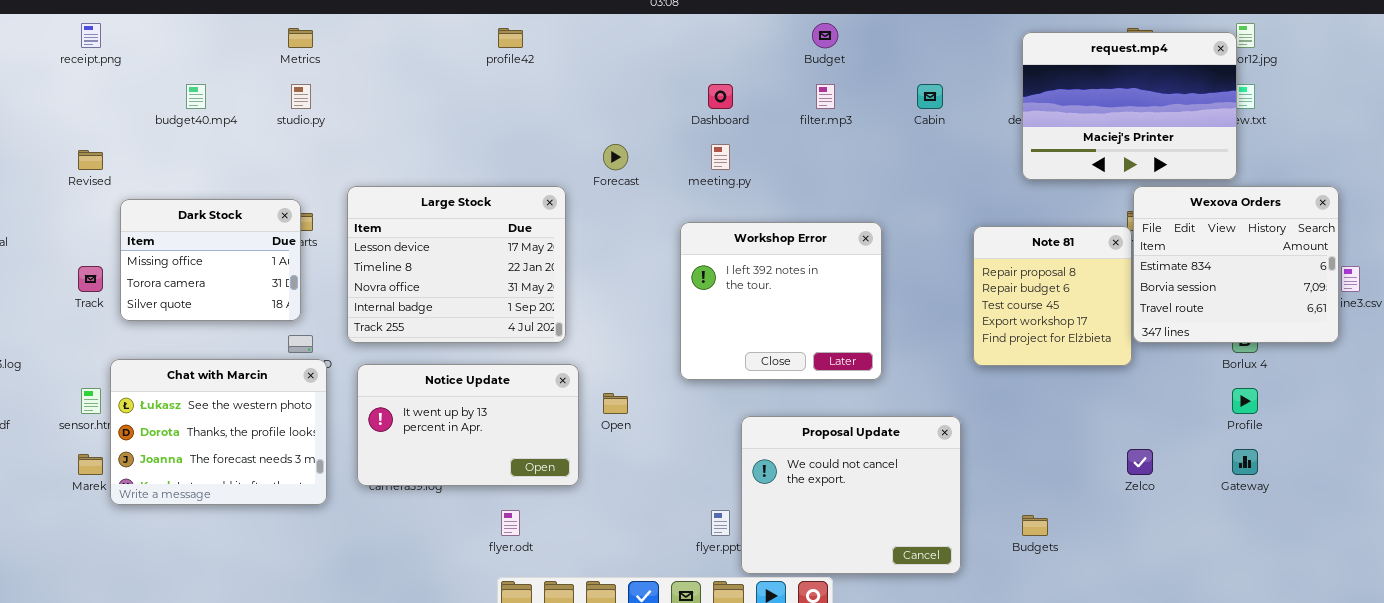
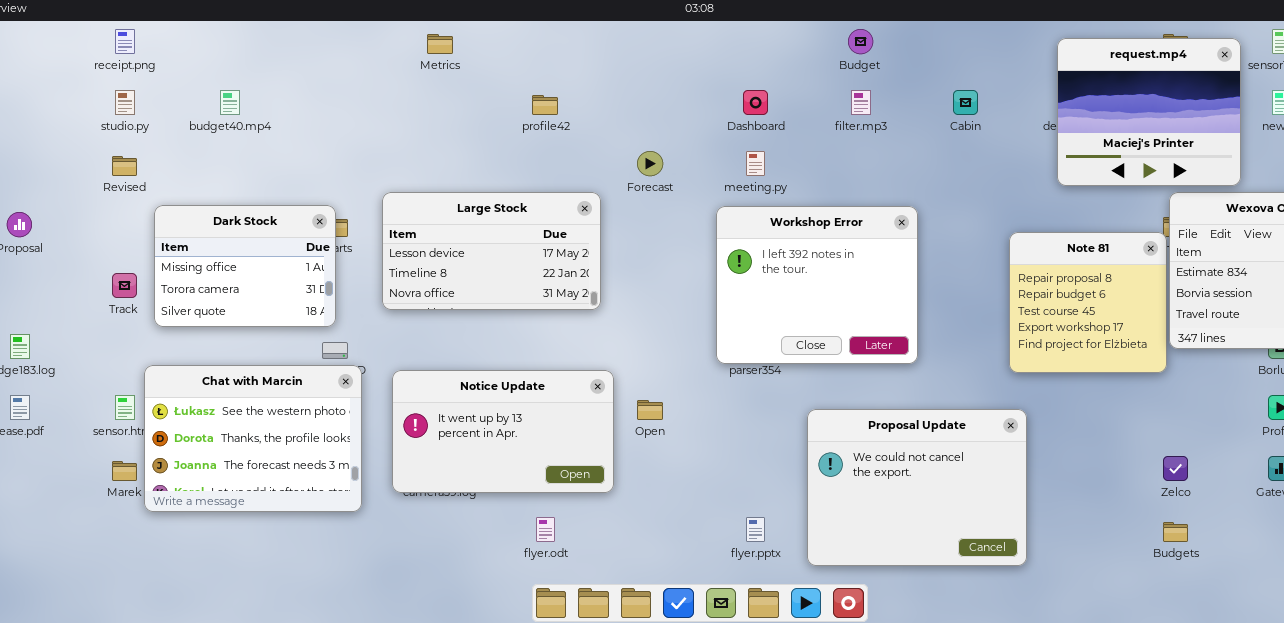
Metrics: [288,28,313,48] -> [427,34,453,54], moved
profile42: [498,28,523,48] -> [532,95,558,115], moved
request.mp4: [1022,32,1237,180] -> [1057,38,1241,186], resized
studio.py: [291,84,311,109] -> [115,90,135,115], moved
Large Stock: [347,186,566,343] -> [382,192,601,310], resized
Workshop Error: [680,222,882,380] -> [716,206,918,364], moved
Proposal Update: [741,416,961,574] -> [807,409,1027,566], moved
Budgets: [1022,515,1048,536] -> [1163,522,1188,542], moved

